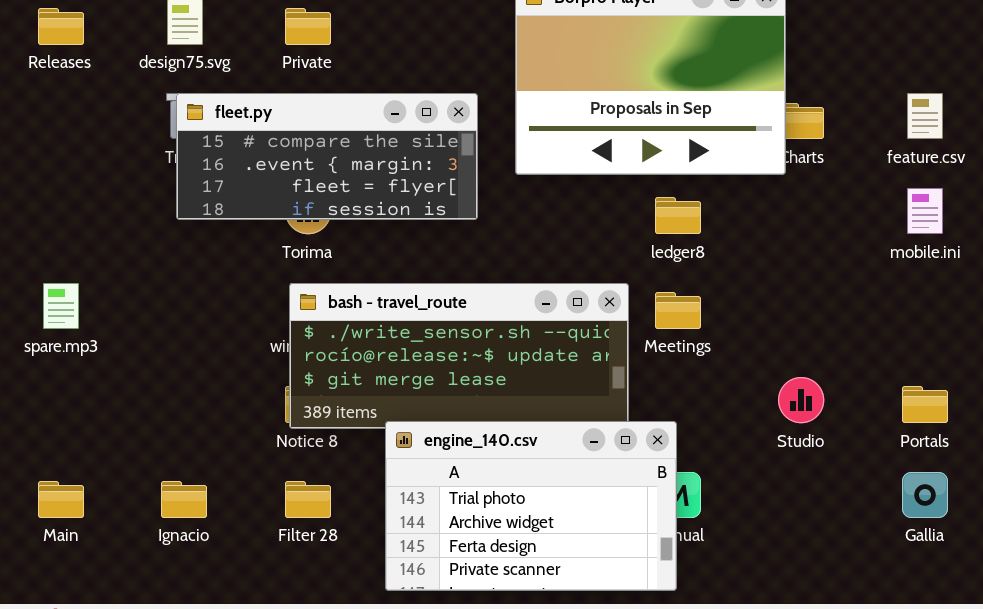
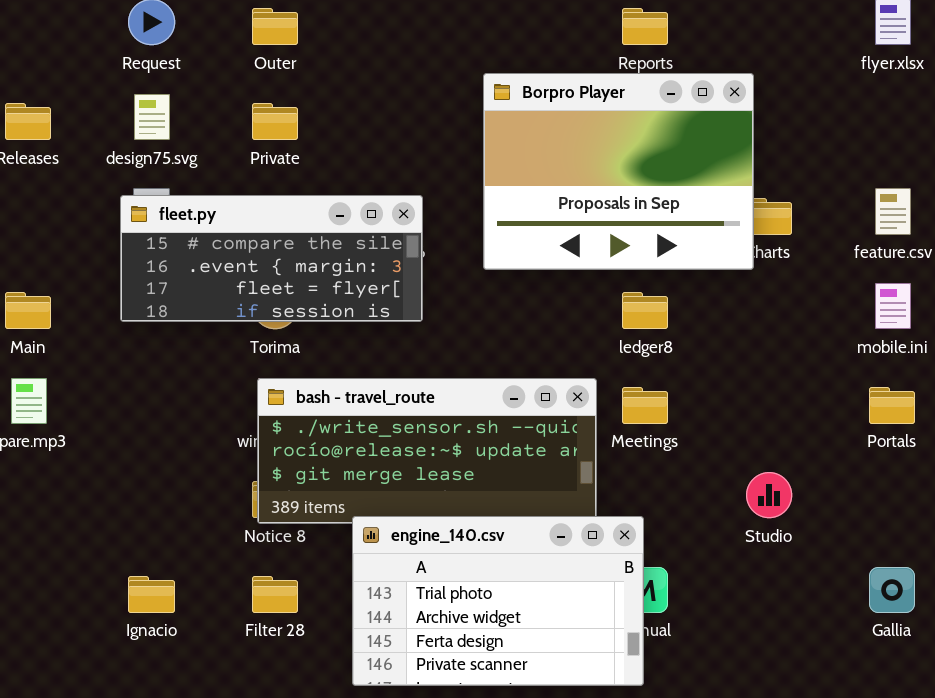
fleet.py: [176,93,478,220] -> [120,195,423,322], moved
Portals: [902,386,948,423] -> [869,387,915,424], moved
Main: [38,481,84,518] -> [5,292,51,329], moved

